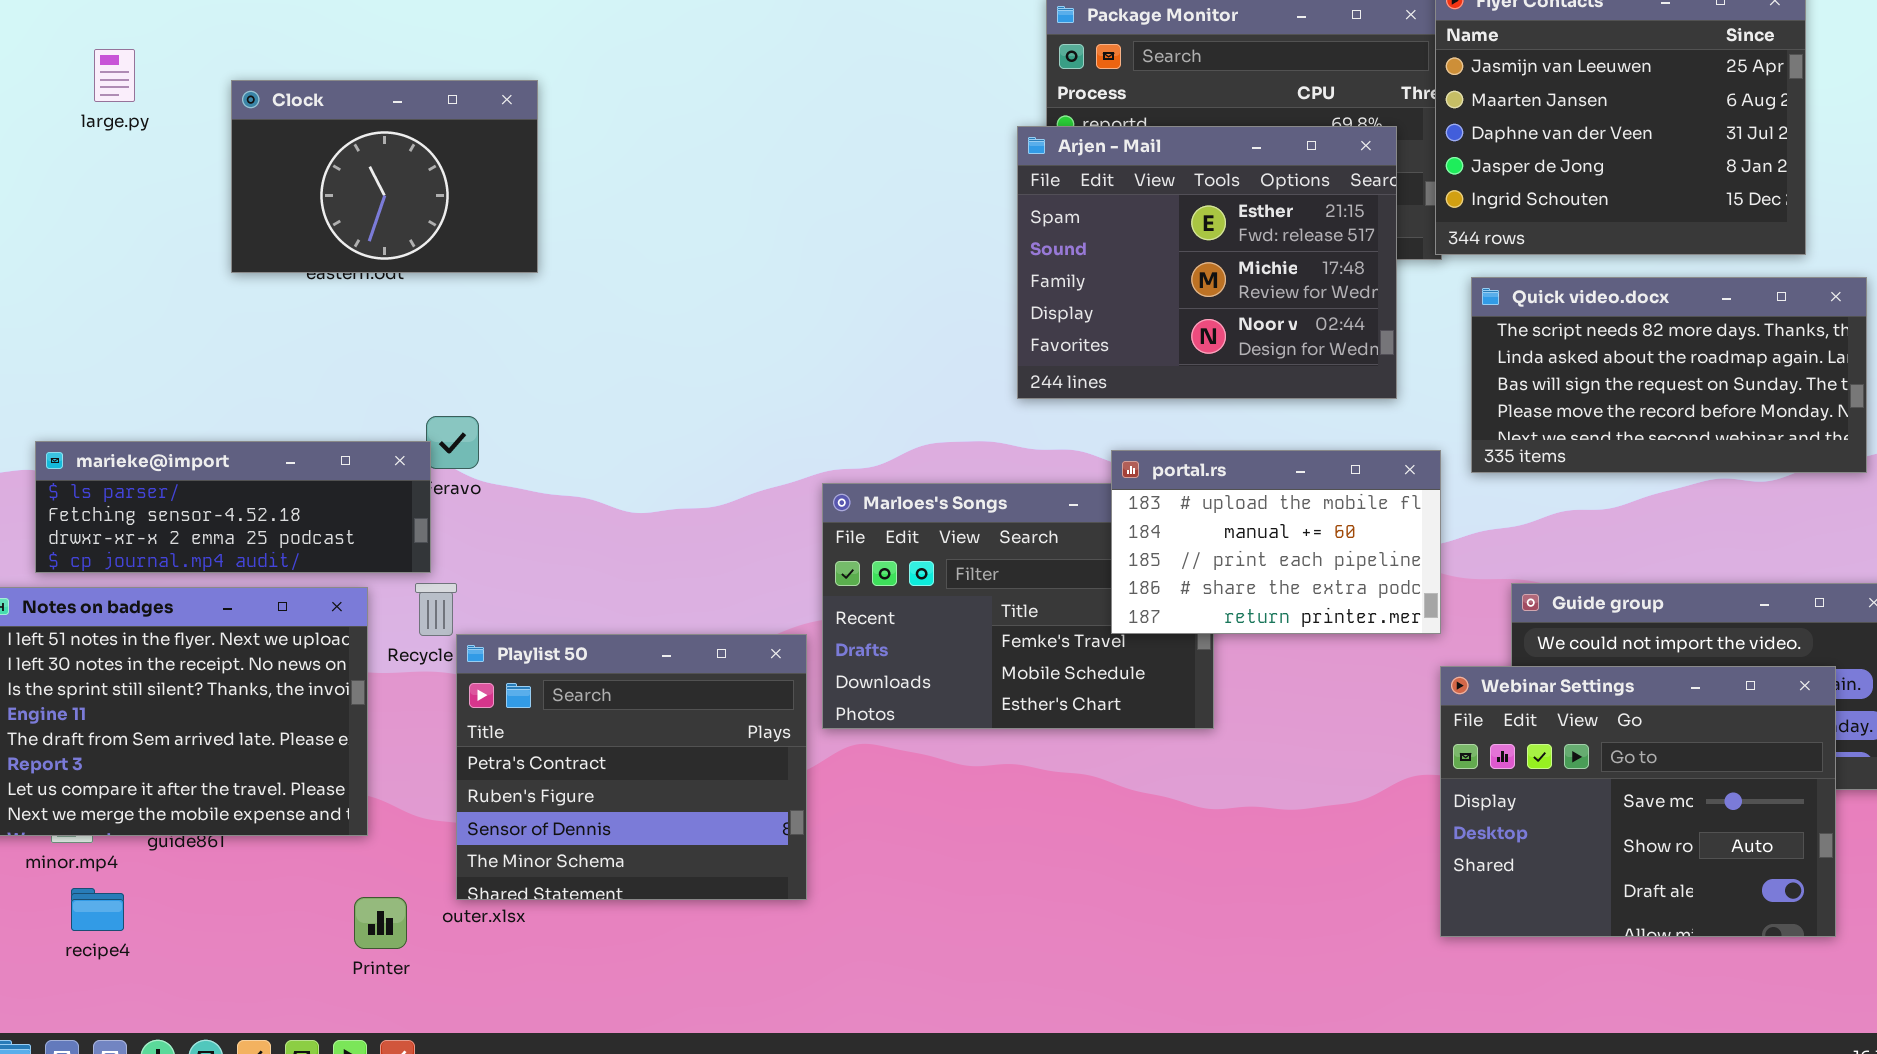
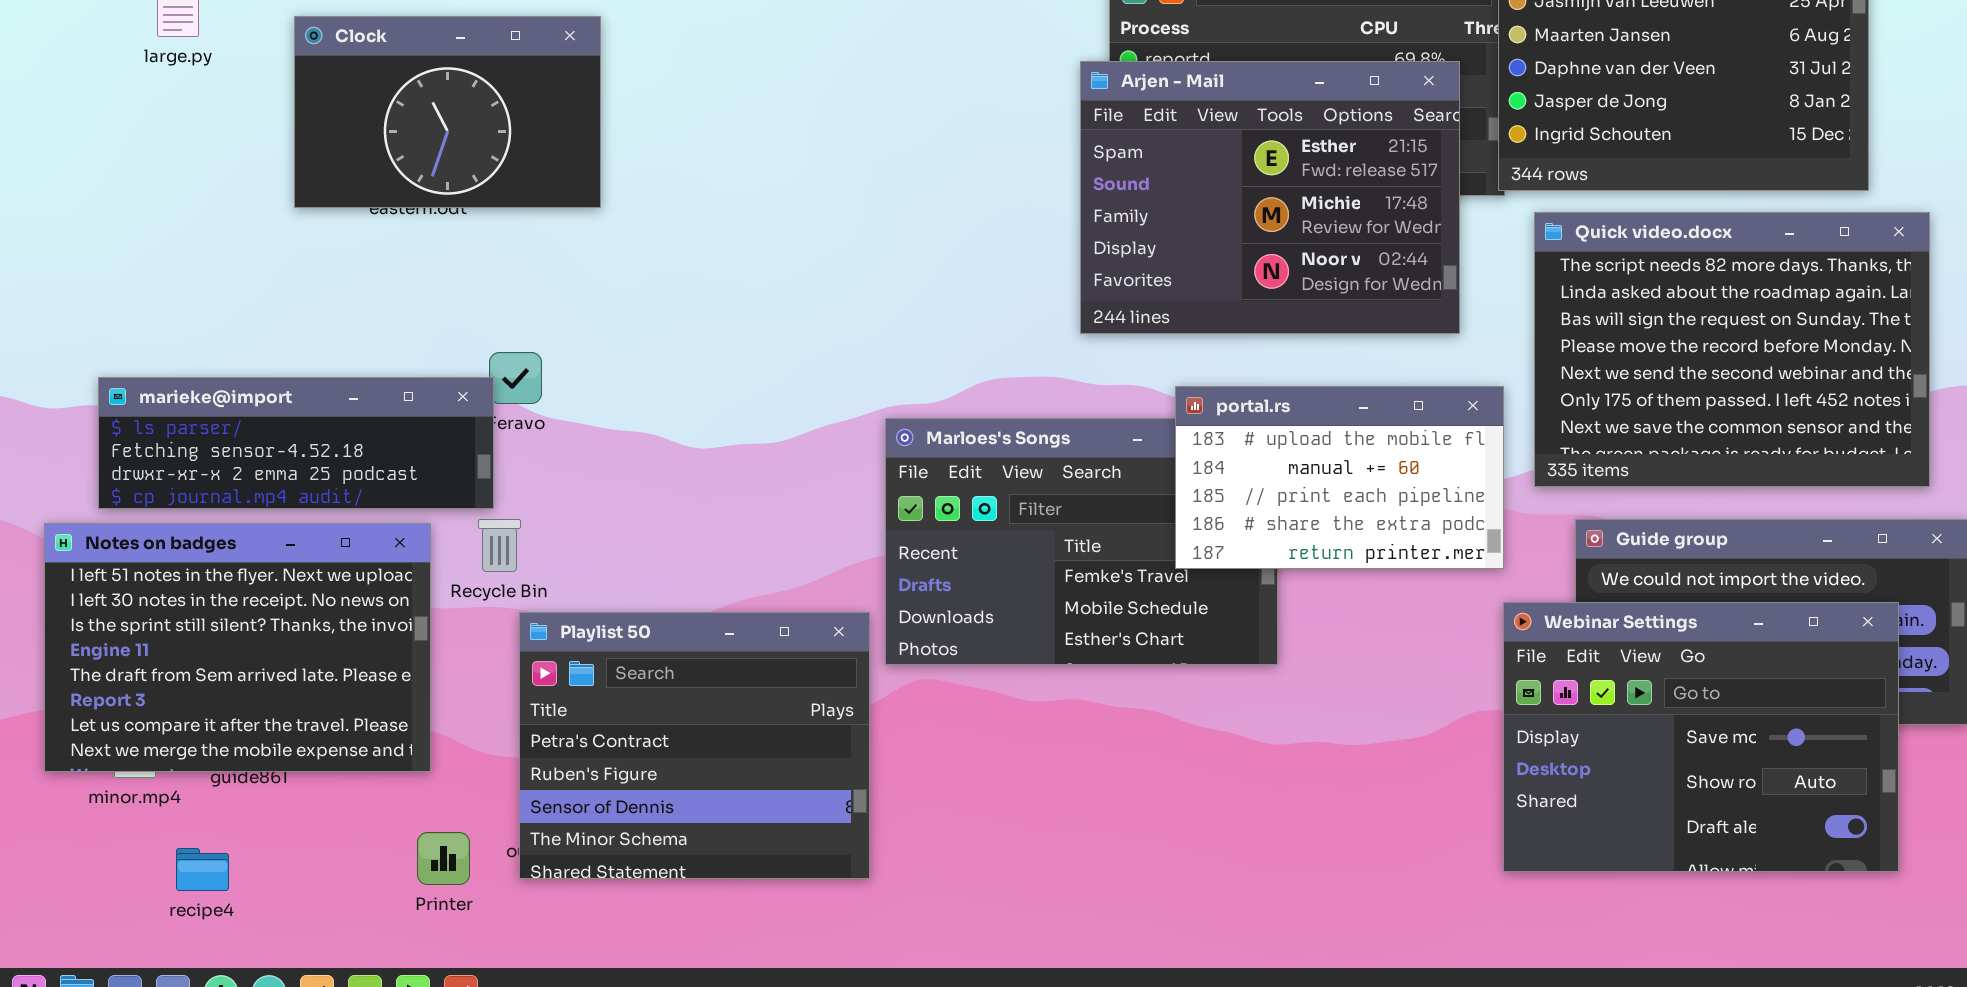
Quick video.docx: [1471,277,1867,473] -> [1534,212,1930,487], resized
Playlist 50: [456,634,807,900] -> [519,612,870,879], moved
recipe4: [71,888,124,931] -> [176,848,229,891], moved

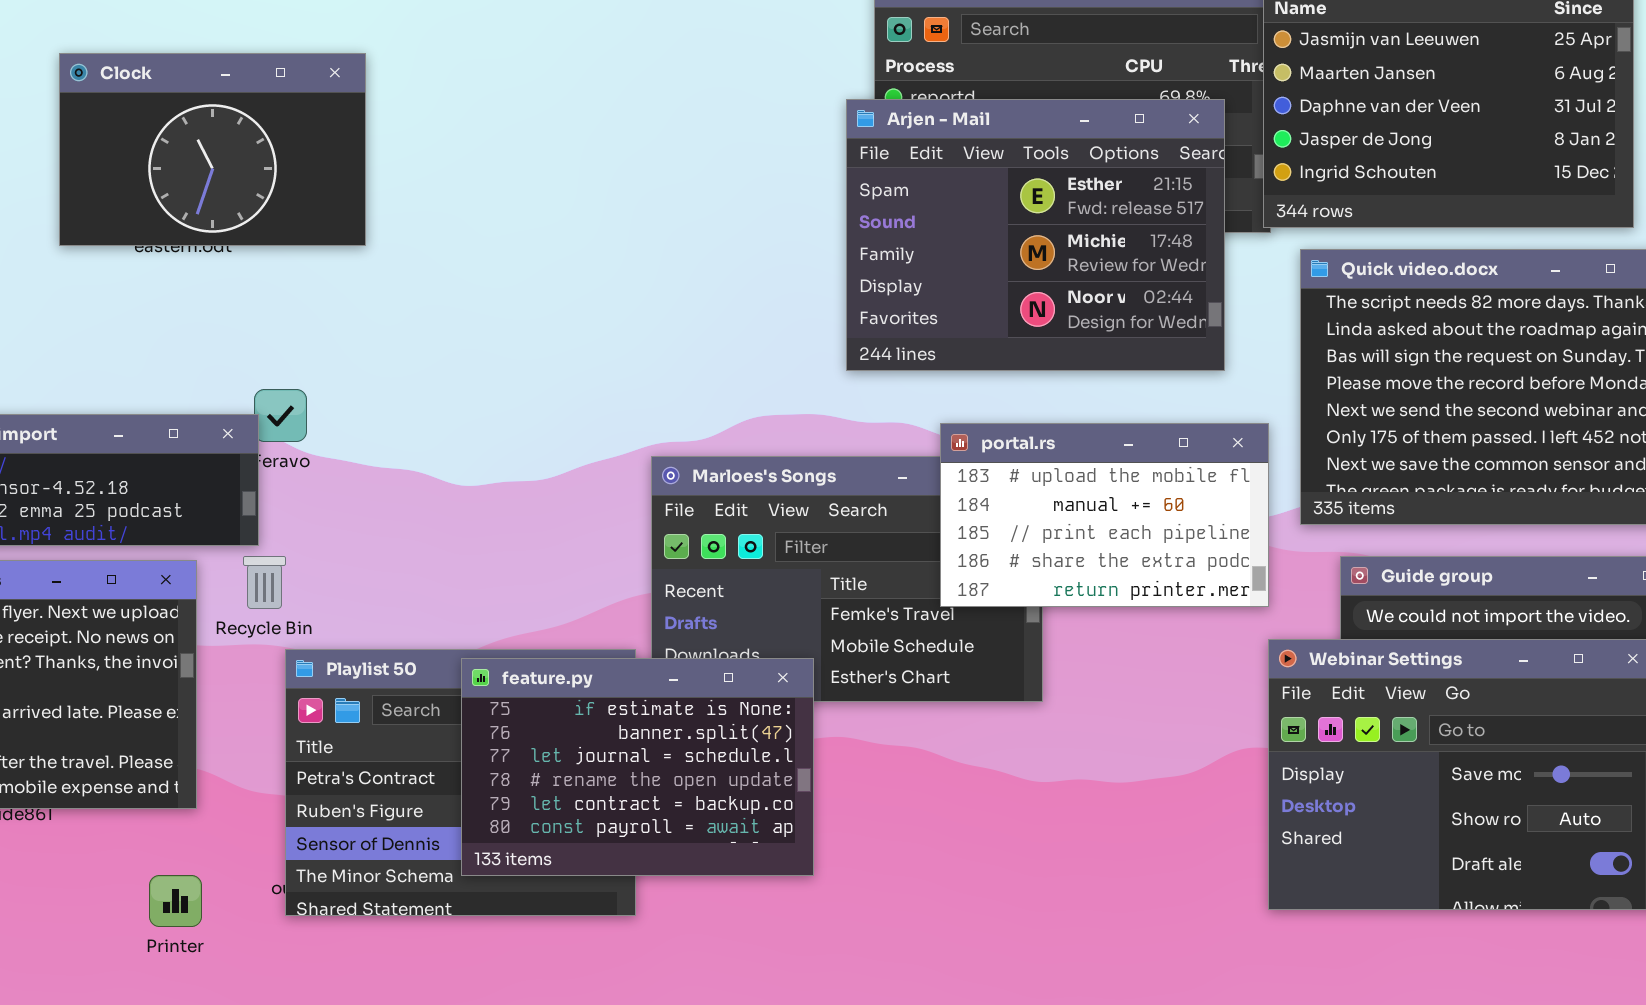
feature.py: none -> [461,658,814,876], opened
Printer: [417,832,470,885] -> [149,875,202,927], moved

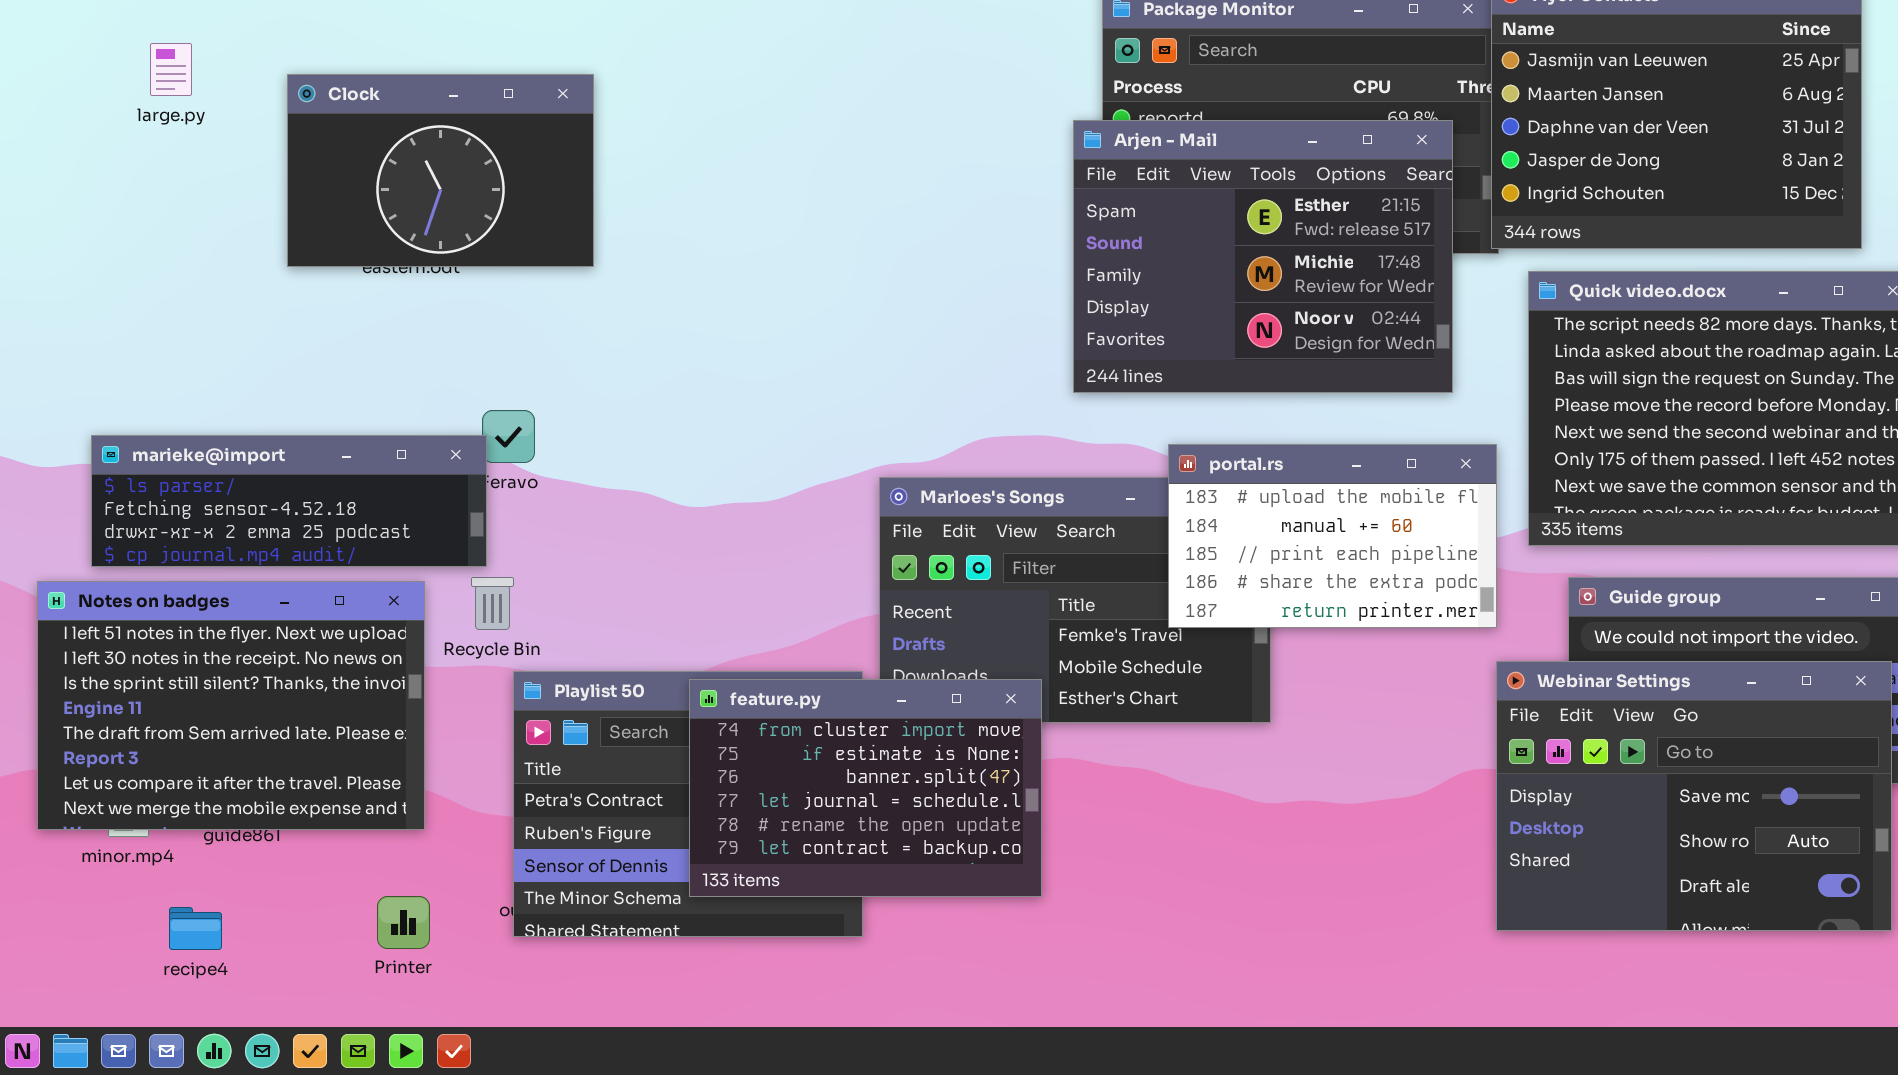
feature.py: [461,658,814,876] -> [689,679,1042,897], scrolled up 1 row

